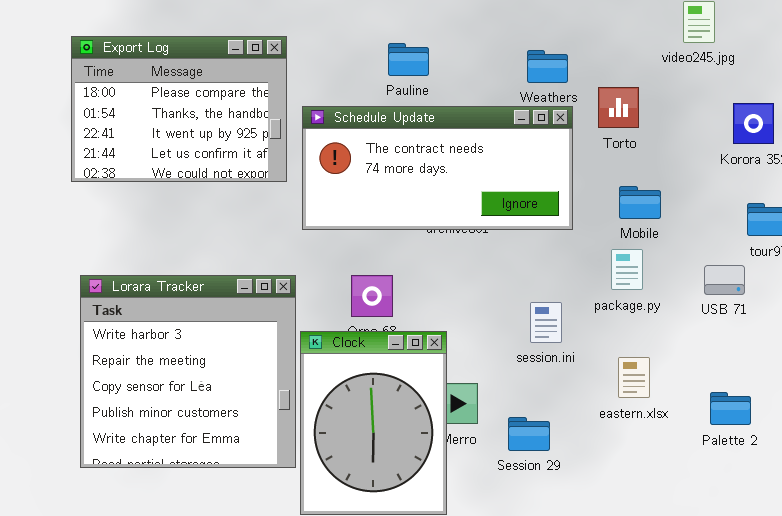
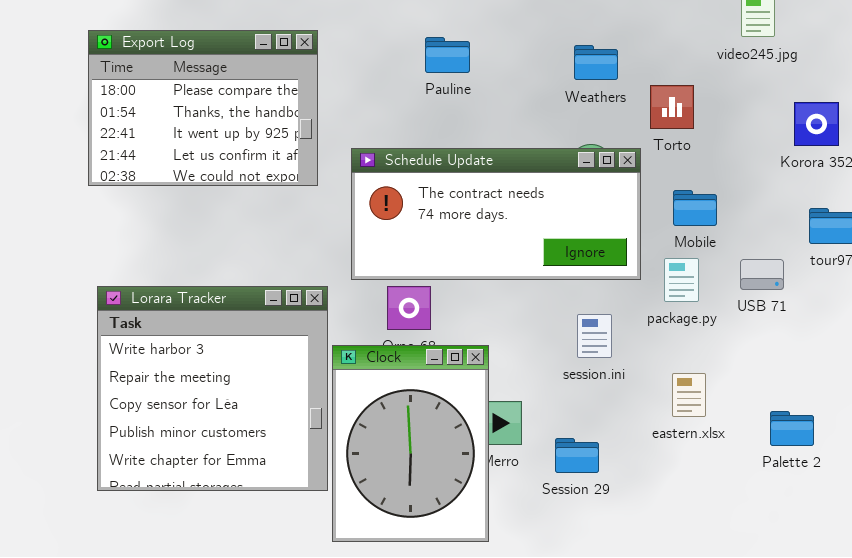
Schedule Update: [302,106,573,230] -> [351,148,641,280], moved
USB 71: [704,265,745,295] -> [740,259,784,290], moved

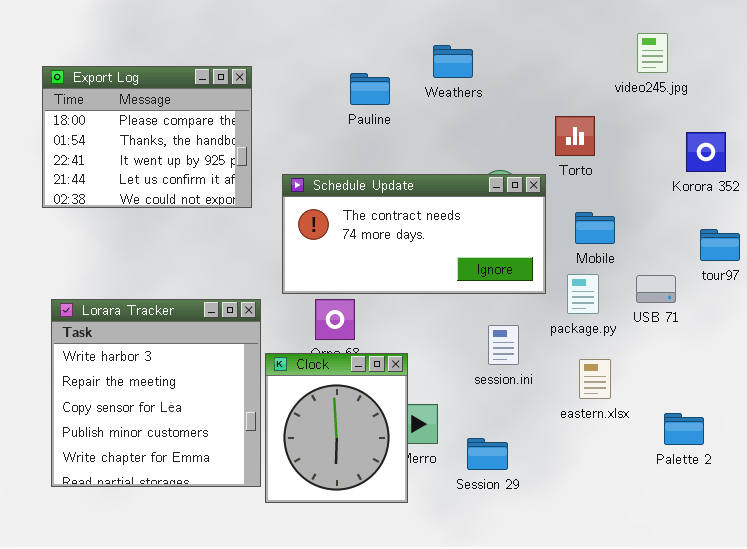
Weathers: [574,45,618,80] -> [433,45,473,78], moved
Clock: [332,345,489,542] -> [265,353,408,503], resized
eastern.xlsx: [672,373,706,417] -> [579,359,611,399], moved

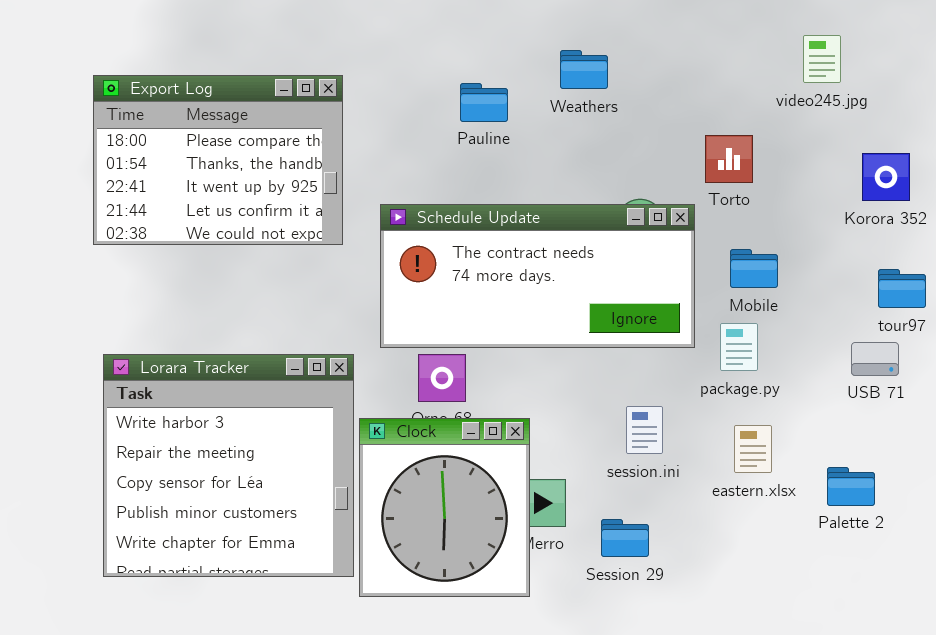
USB 71: [636,275,676,303] -> [851,342,899,376], moved
session.ini: [488,325,519,365] -> [626,406,663,454], moved
Palette 2: [664,413,704,445] -> [827,467,875,506], moved

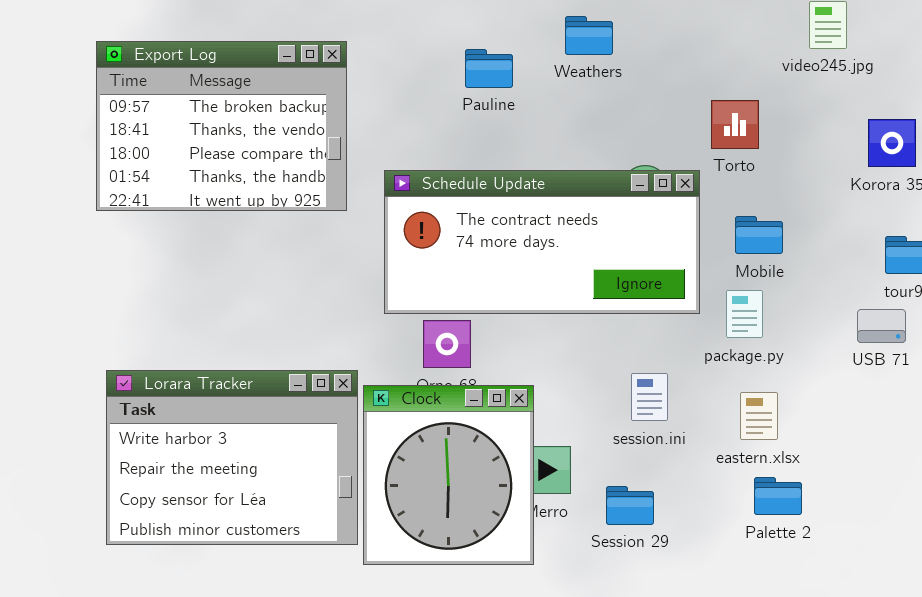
Export Log: [93,75,343,245] -> [96,41,347,211], scrolled up 2 rows
Lorara Tracker: [103,354,354,577] -> [106,370,358,545], resized
Palette 2: [827,467,875,506] -> [754,477,802,515], moved

